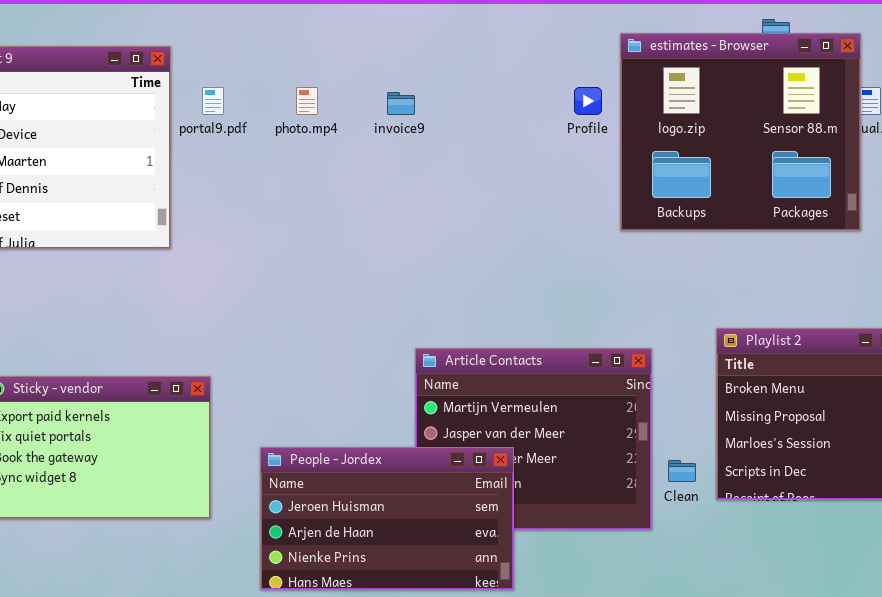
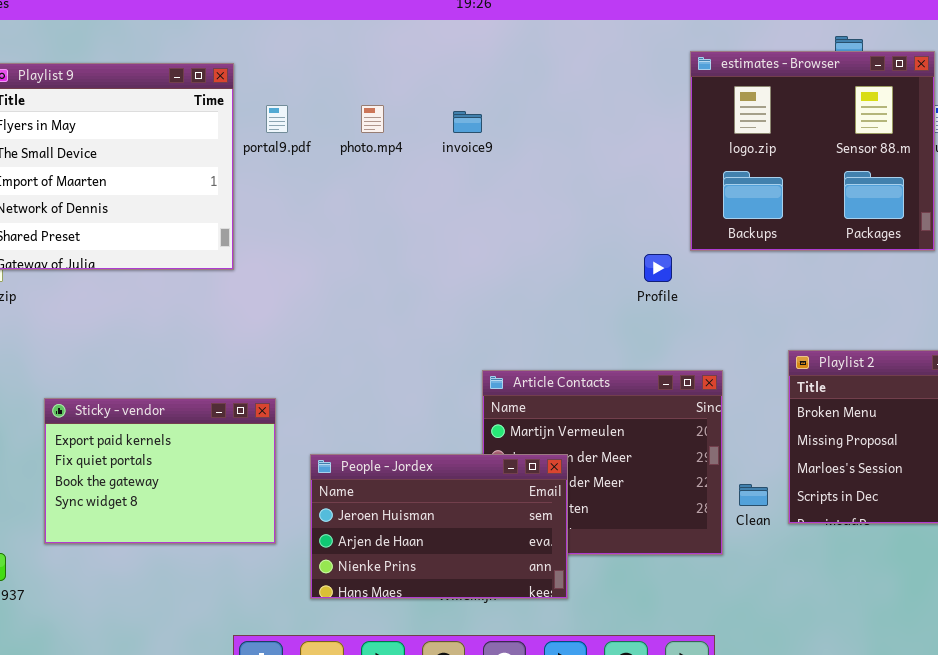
Profile: [574,87,602,115] -> [644,254,672,282], moved
People - Jordex: [260,447,514,590] -> [310,454,568,599], moved

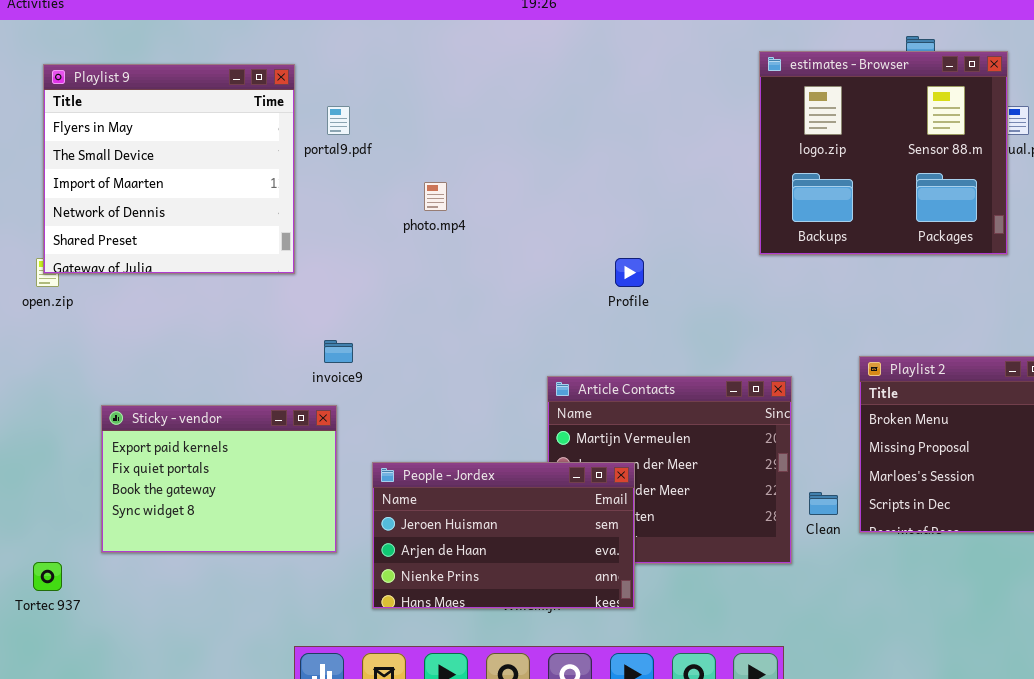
photo.mp4: [361,105,384,133] -> [424,182,447,211], moved
invoice9: [453,111,482,133] -> [324,340,353,363], moved
Profile: [644,254,672,282] -> [615,258,644,287], moved

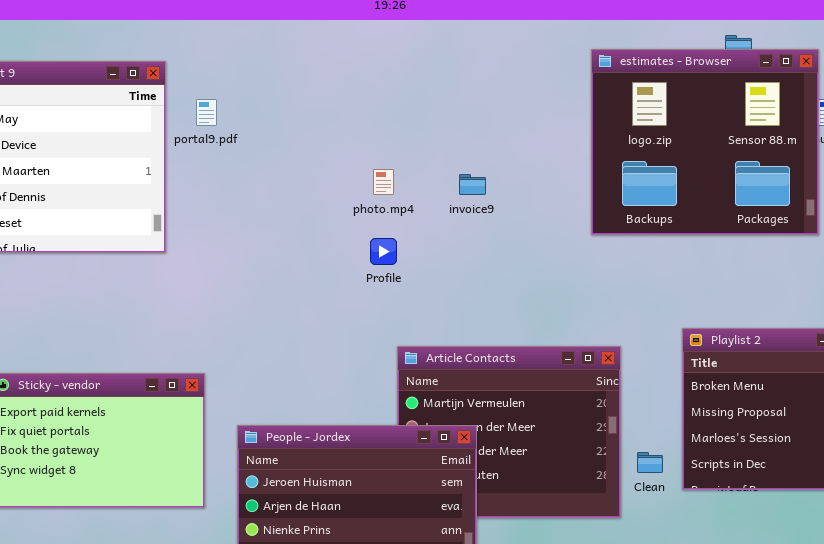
photo.mp4: [424,182,447,211] -> [373,169,394,195], moved
Profile: [615,258,644,287] -> [370,238,397,265], moved
invoice9: [324,340,353,363] -> [459,174,486,195], moved

